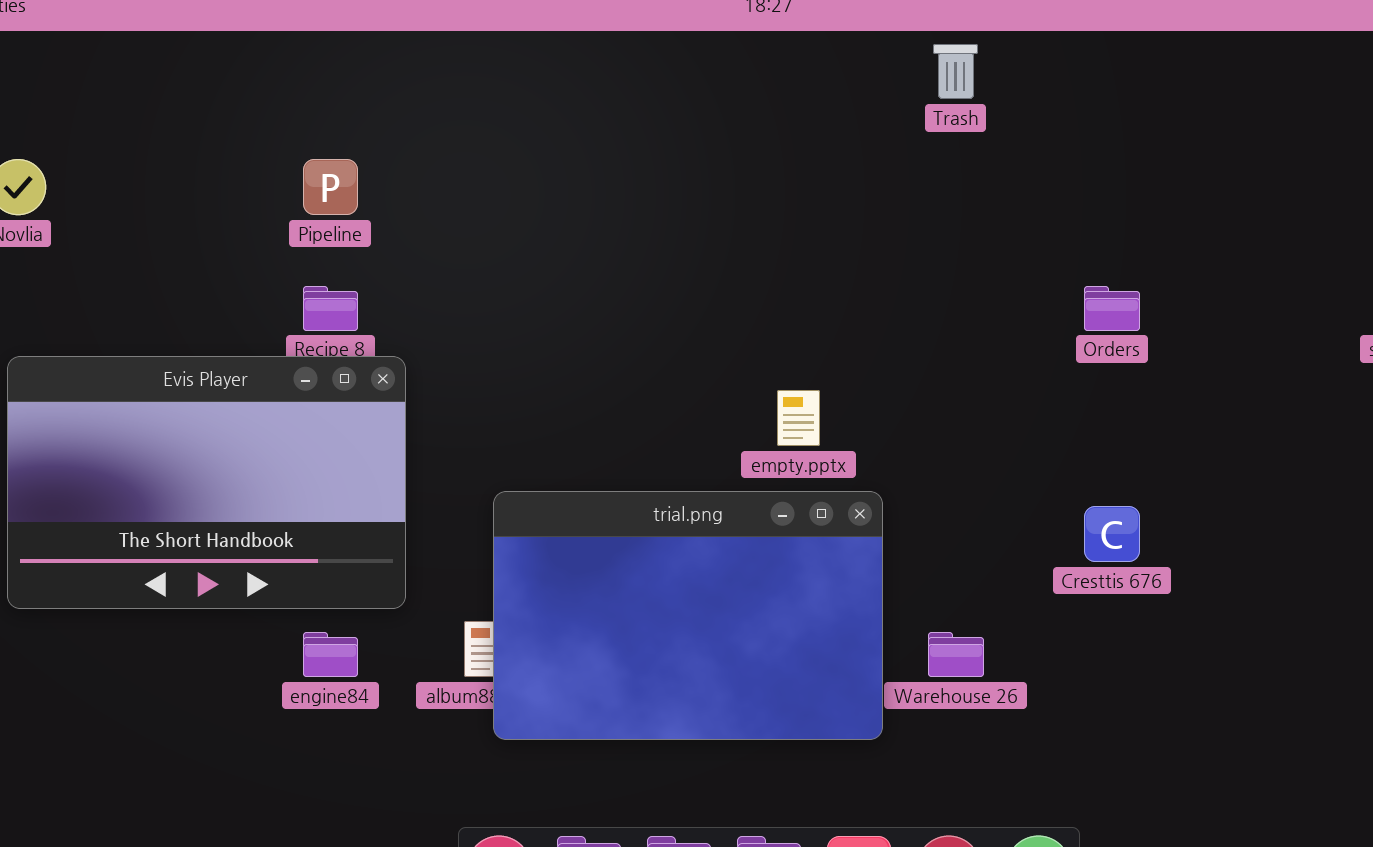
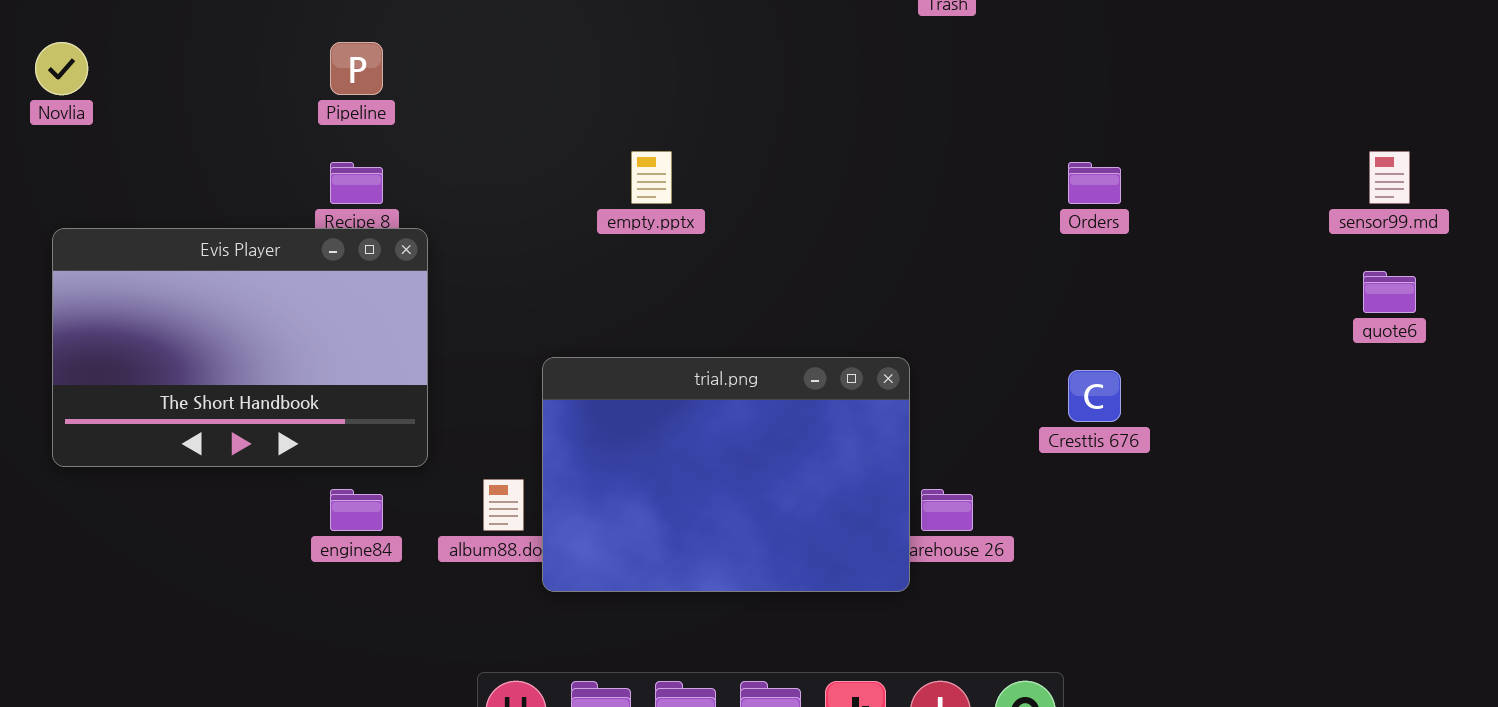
empty.pptx: [777,390,820,446] -> [631,151,672,204], moved
trial.png: [493,491,883,740] -> [542,357,910,592], moved

